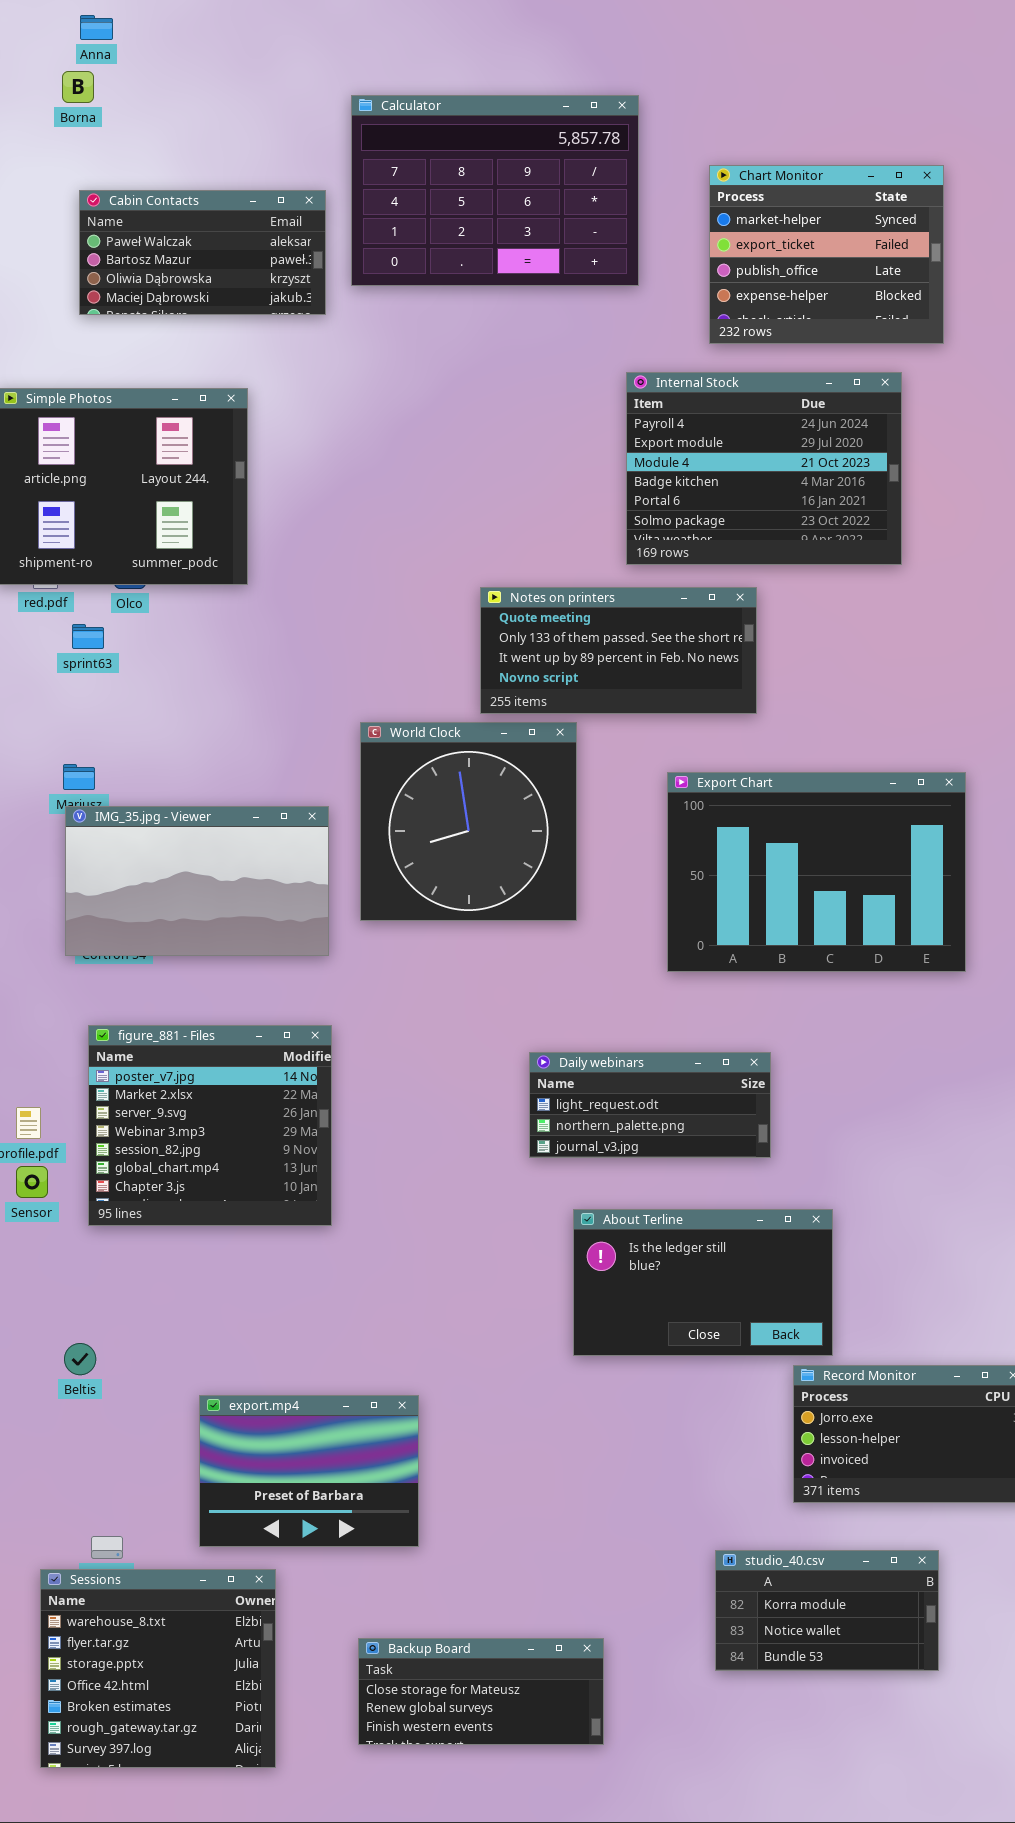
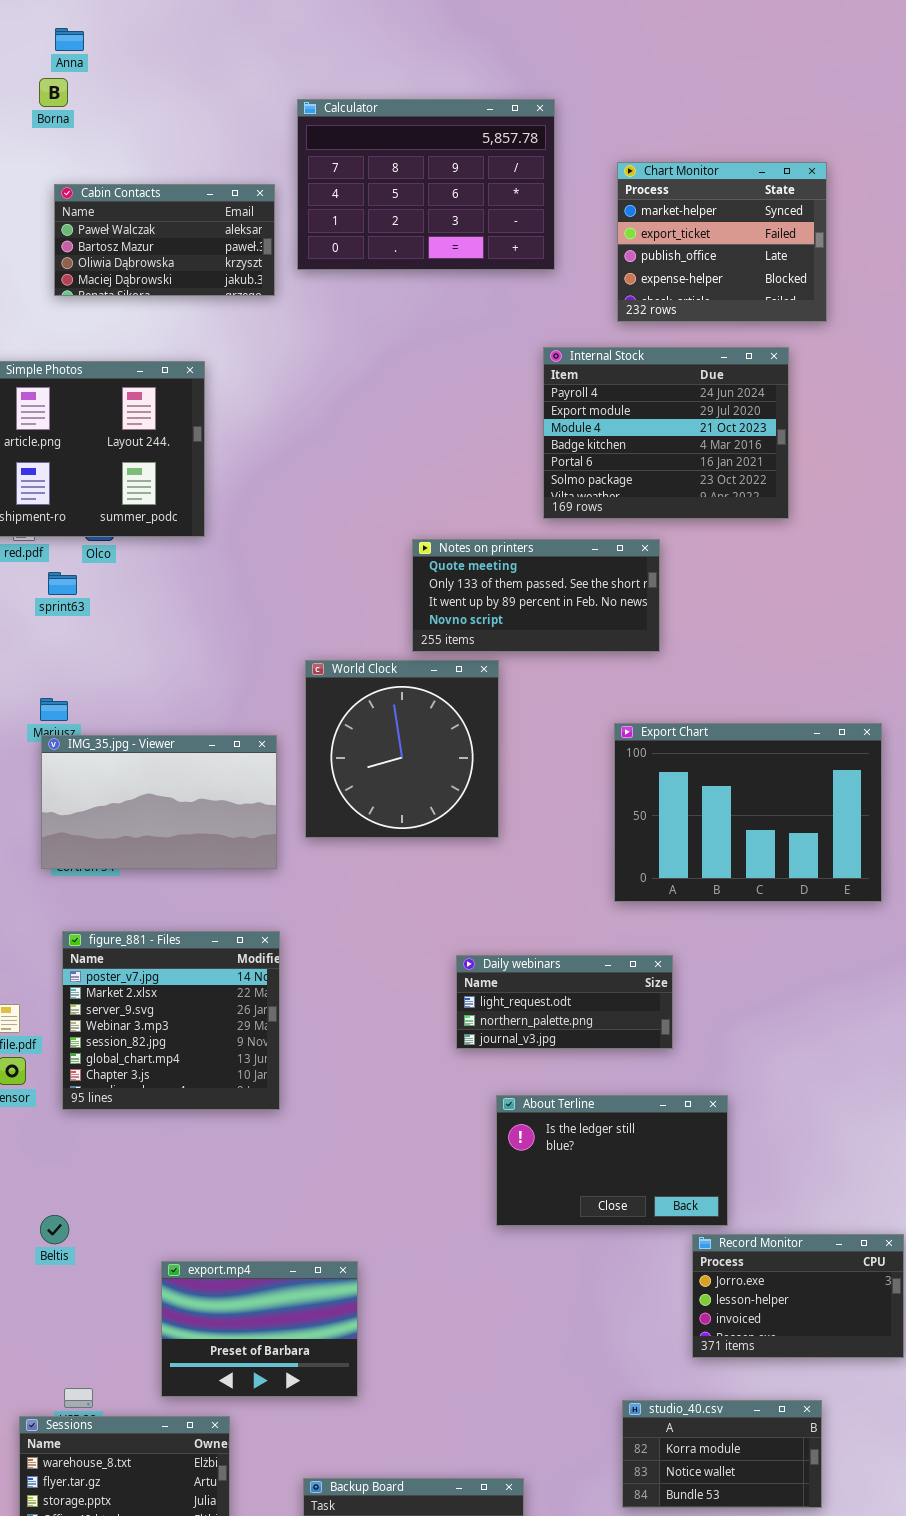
Export Chart: [667,772,966,972] -> [614,723,882,902], moved

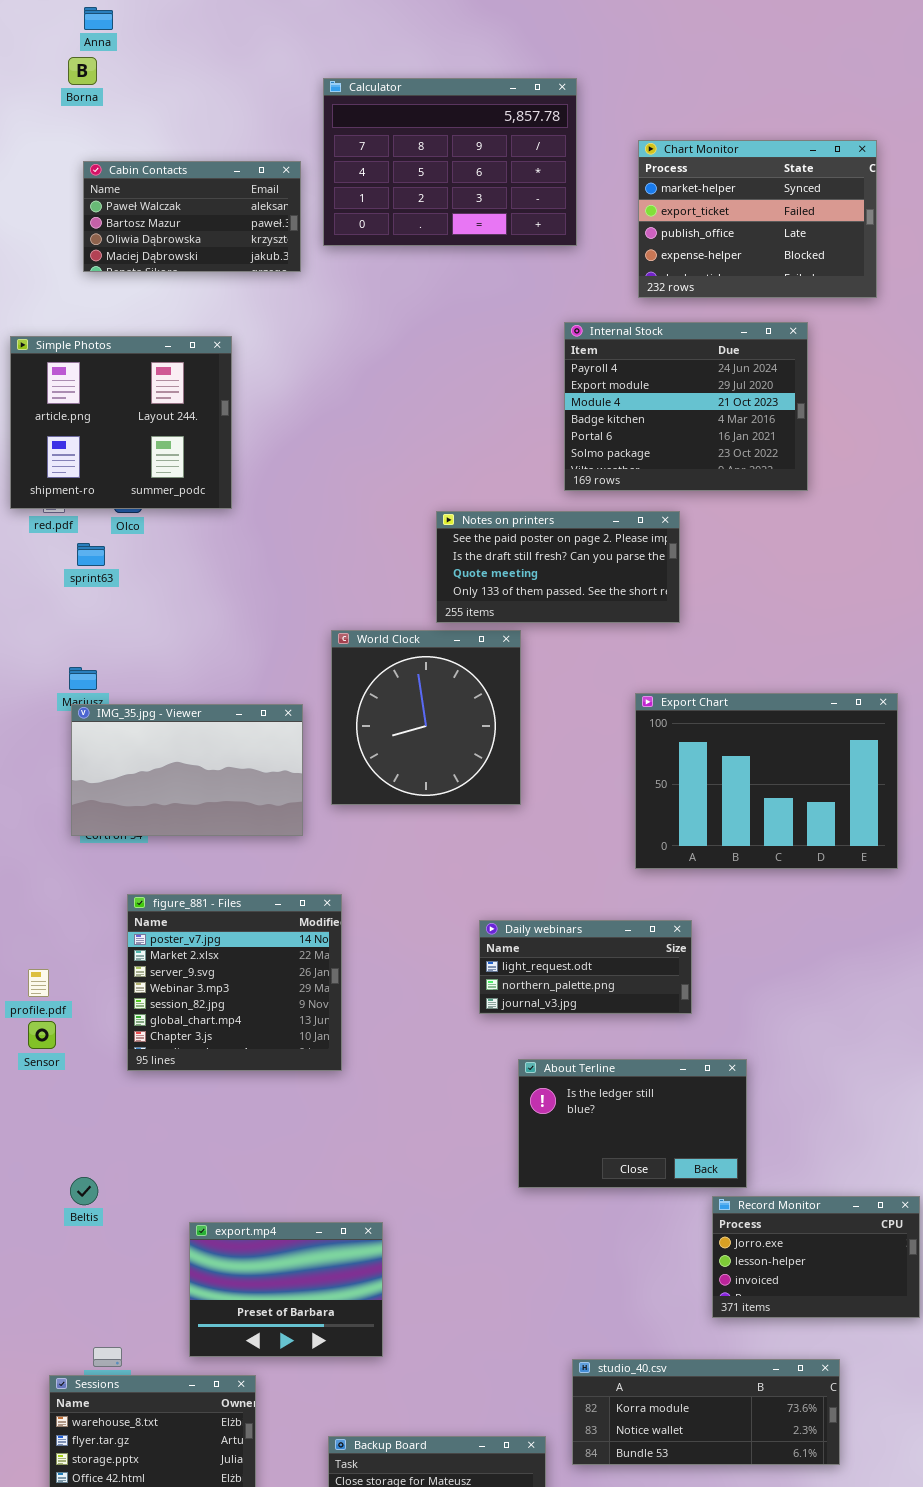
Chart Monitor: [617,162,827,322] -> [638,140,877,298], resized
Notes on printers: [412,539,660,652] -> [436,511,680,623], scrolled up 2 rows
figure_881 - Files: [62,931,280,1110] -> [127,894,342,1071], moved
studio_40.csv: [622,1400,822,1508] -> [572,1359,840,1465], resized

